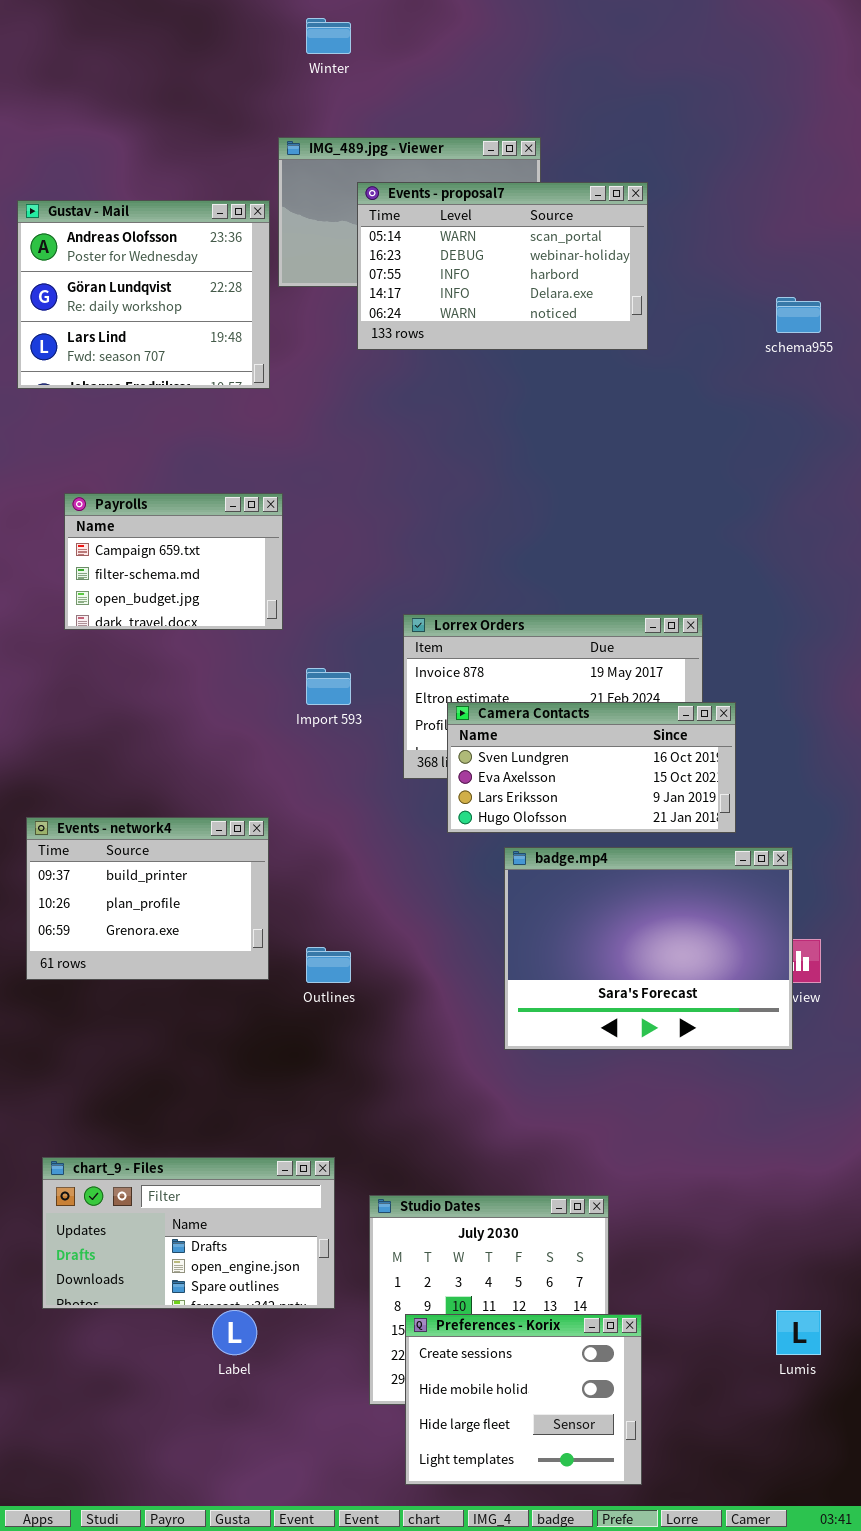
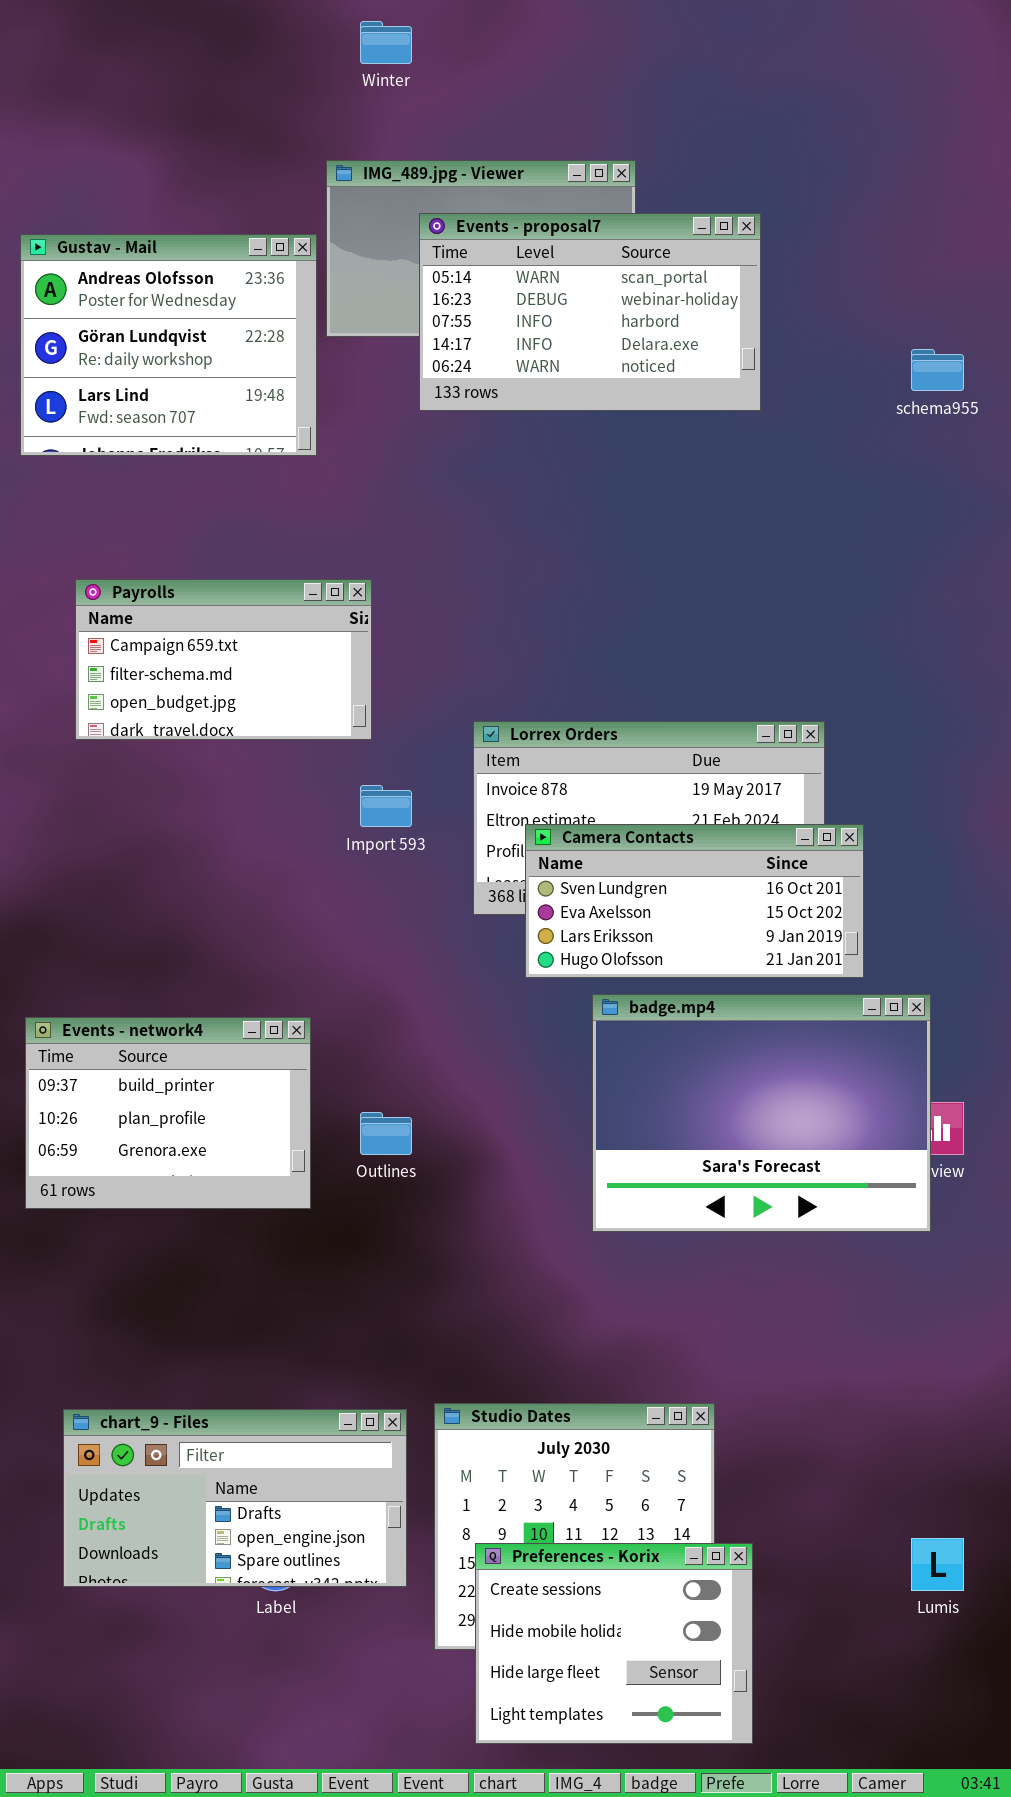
Payrolls: [64,493,283,630] -> [75,579,372,740], resized
Events - network4: [26,817,269,980] -> [25,1017,311,1209], moved
chart_9 - Files: [42,1157,335,1309] -> [63,1409,407,1587], moved

